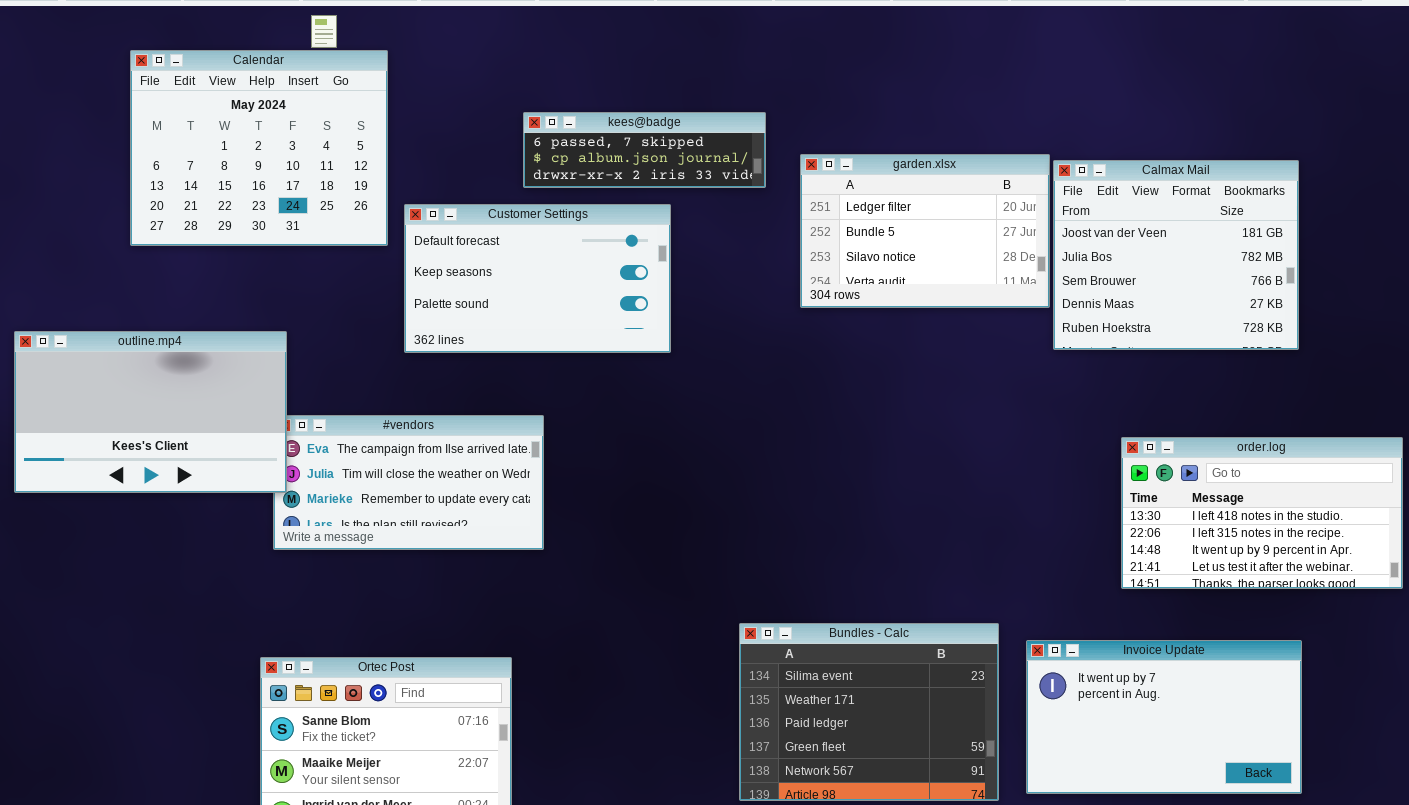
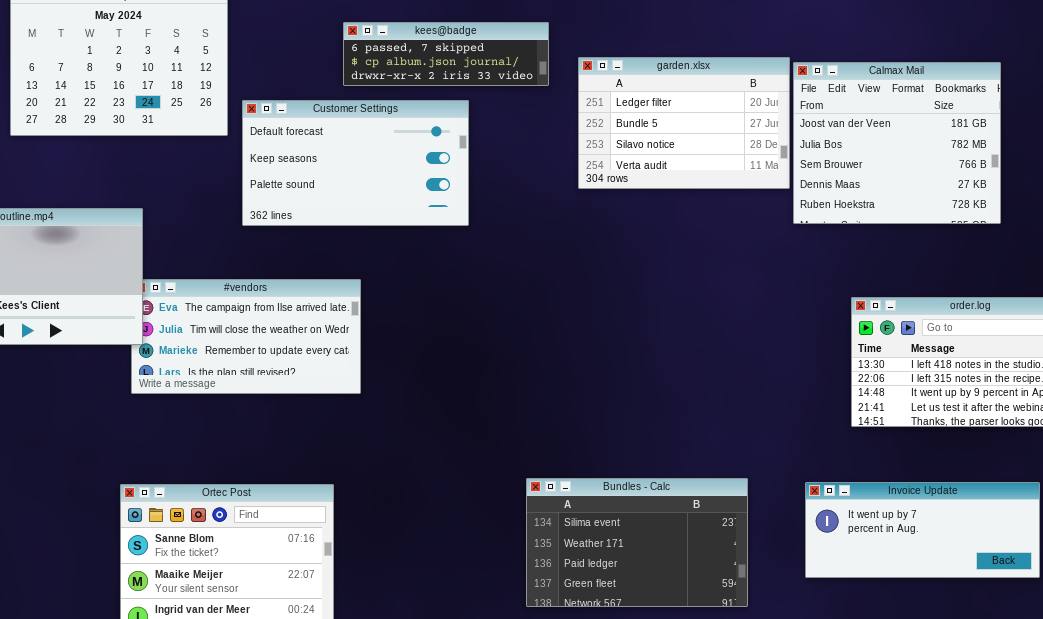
Bundles - Calc: [739,623,999,801] -> [526,478,748,607], resized
Invoice Update: [1026,640,1302,794] -> [805,482,1040,578], moved, resized

